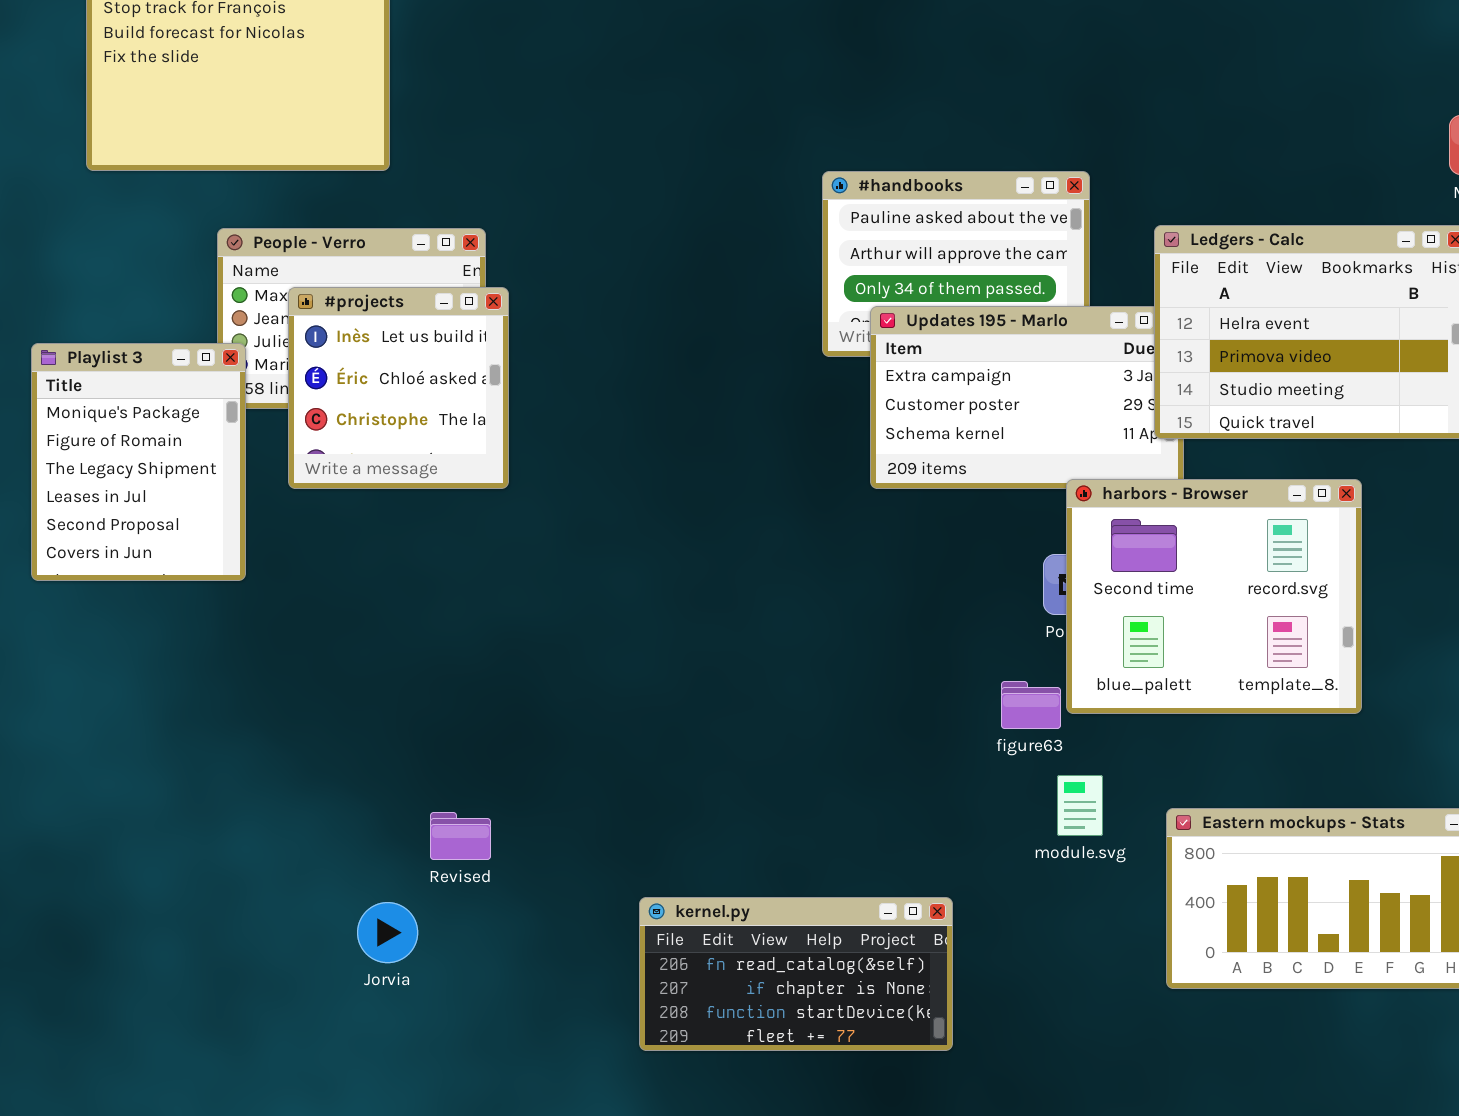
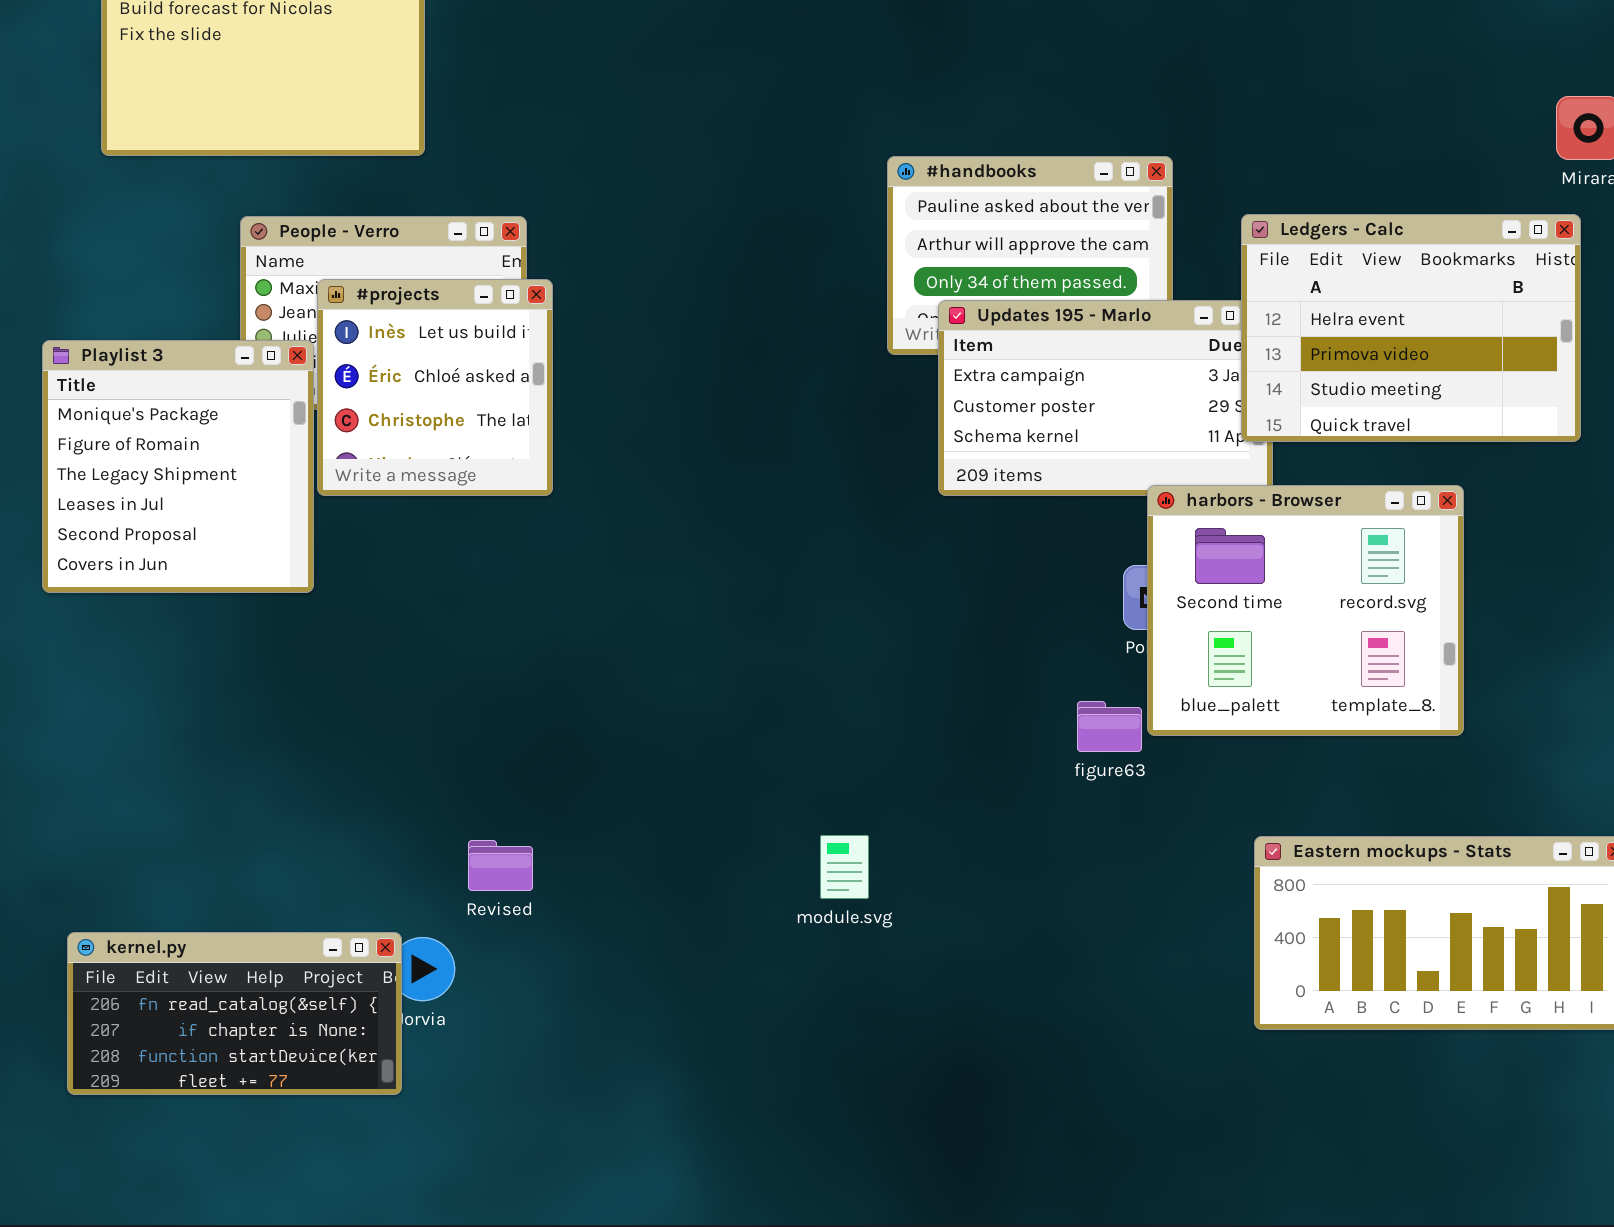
Playlist 3: [31,343,246,581] -> [42,340,314,593], resized
module.svg: [1057,775,1103,836] -> [820,835,869,899], moved
kernel.py: [639,897,953,1051] -> [67,932,402,1095], moved

